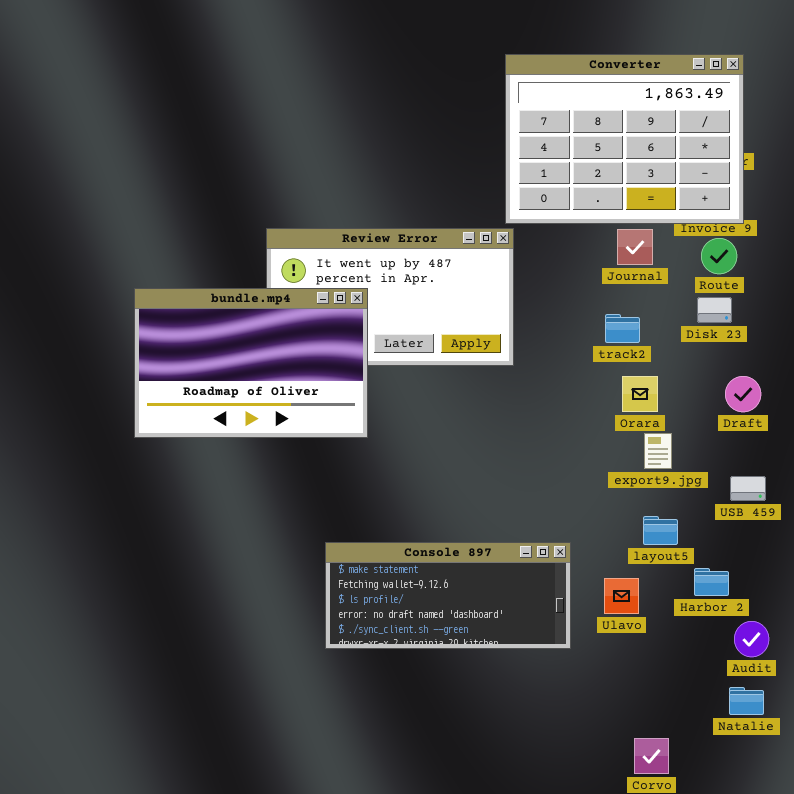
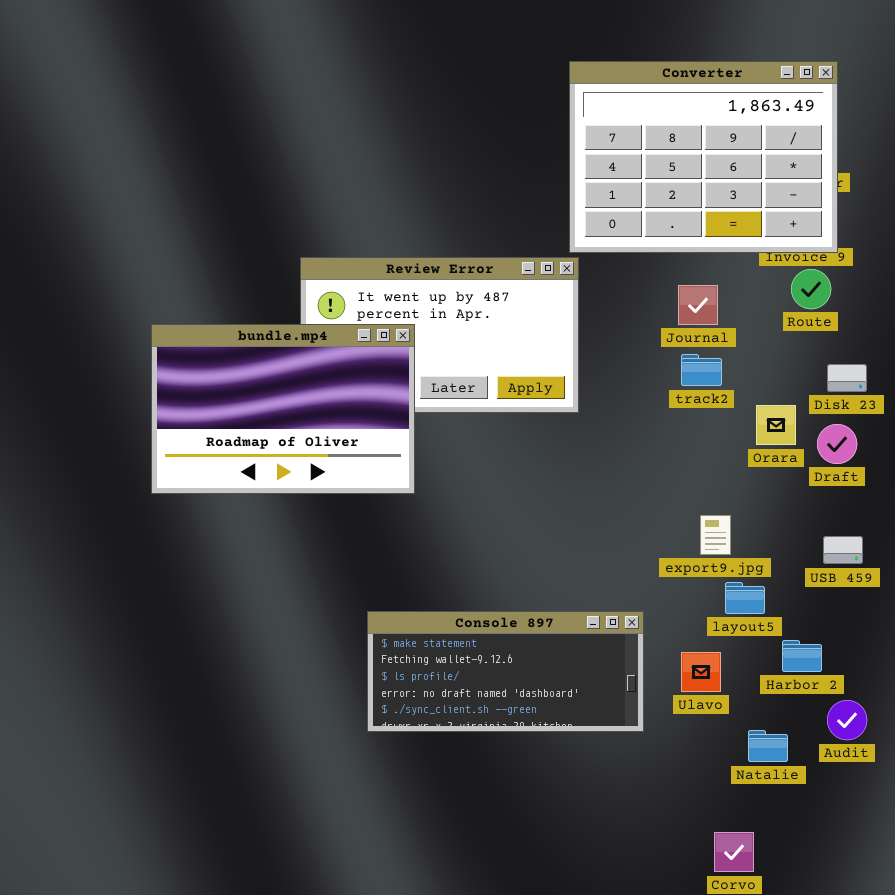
Journal: [617,229,653,265] -> [678,285,718,325], moved
Disk 23: [697,297,732,323] -> [827,364,867,392], moved
Orara: [622,376,658,412] -> [756,405,796,445], moved
export9.jpg: [644,433,672,469] -> [700,515,731,555], moved
Natalie: [729,687,764,715] -> [748,730,788,762], moved

